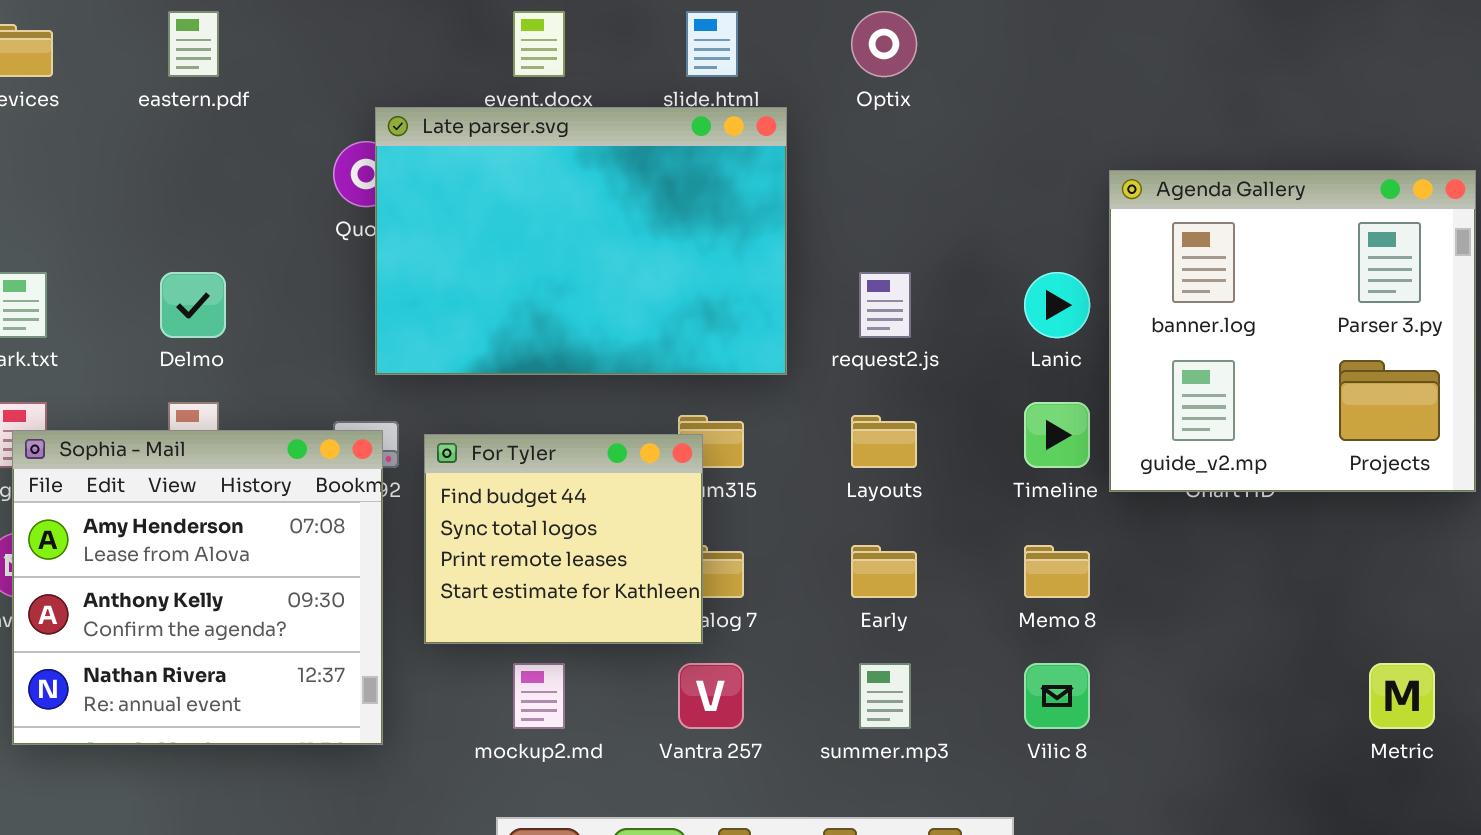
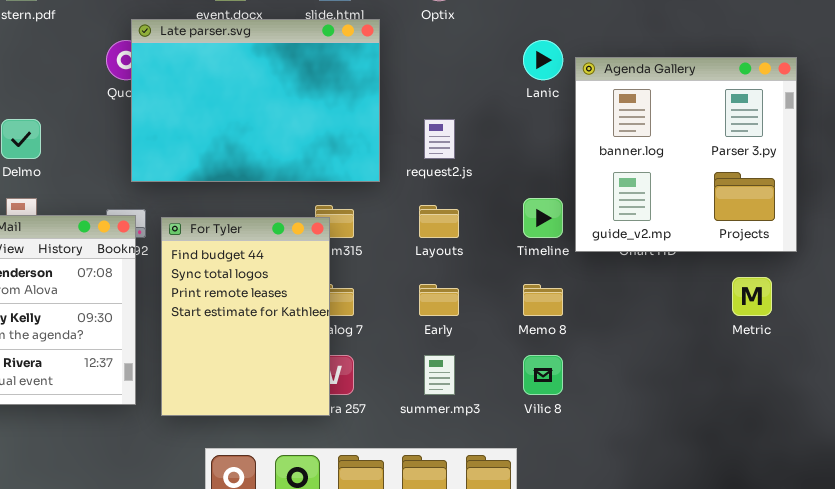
Lanic: [1024,272,1090,338] -> [523,40,563,80], moved
For Tyler: [424,434,703,644] -> [161,217,330,416], resized
Metric: [1369,663,1435,729] -> [732,277,772,316], moved

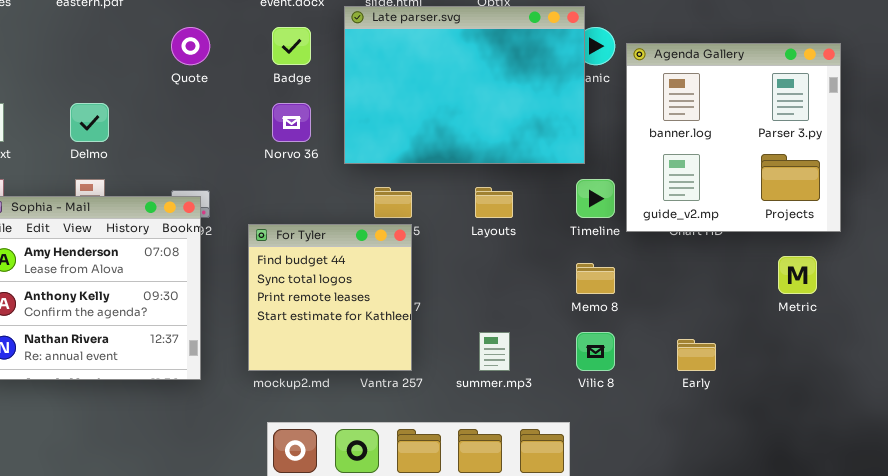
Late parser.svg: [131,19,380,182] -> [344,6,585,164], moved
For Tyler: [161,217,330,416] -> [248,224,412,371], moved, resized
Early: [419,284,459,316] -> [677,339,716,371], moved

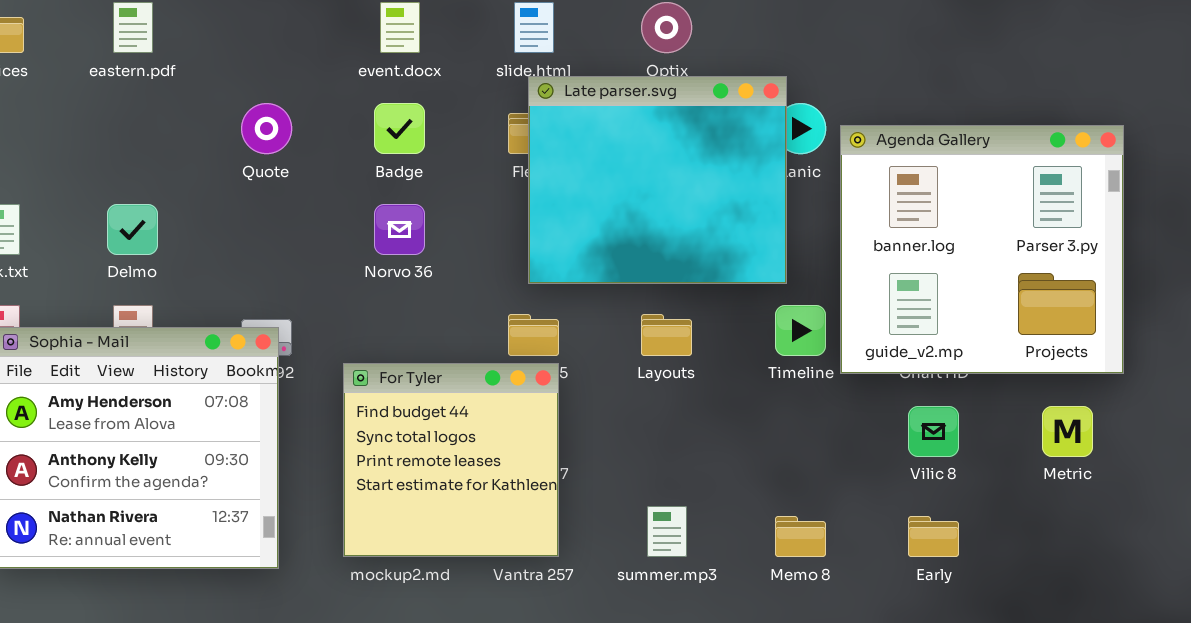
Late parser.svg: [344,6,585,164] -> [528,76,787,284], resized
Memo 8: [576,263,615,294] -> [775,516,826,557], moved
Vilic 8: [576,332,615,371] -> [908,406,959,457], moved

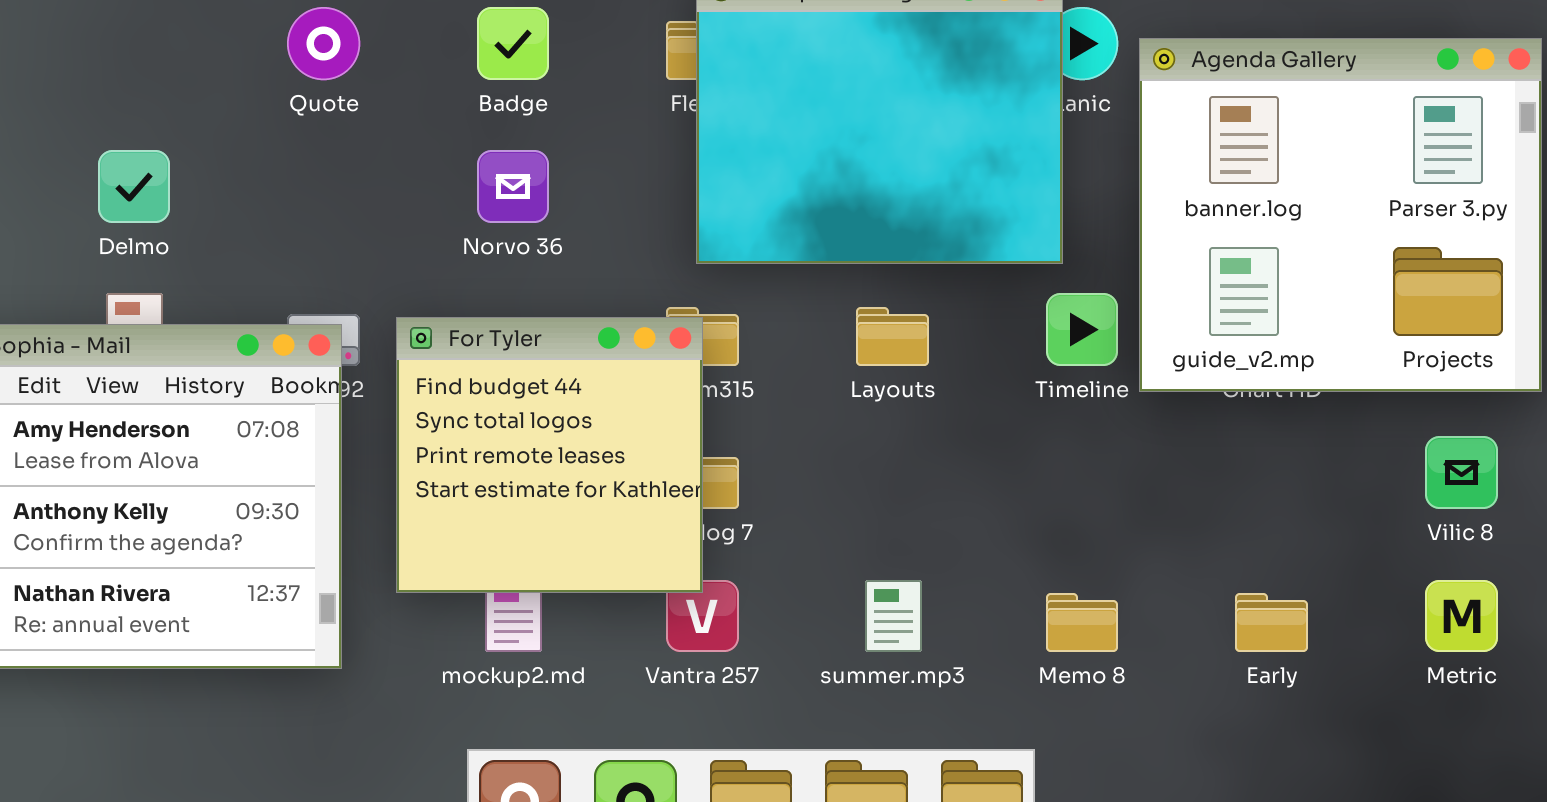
For Tyler: [343,363,559,557] -> [396,317,703,593], moved
Vilic 8: [908,406,959,457] -> [1425,436,1498,509], moved
Metric: [1042,406,1093,457] -> [1425,580,1498,652], moved

